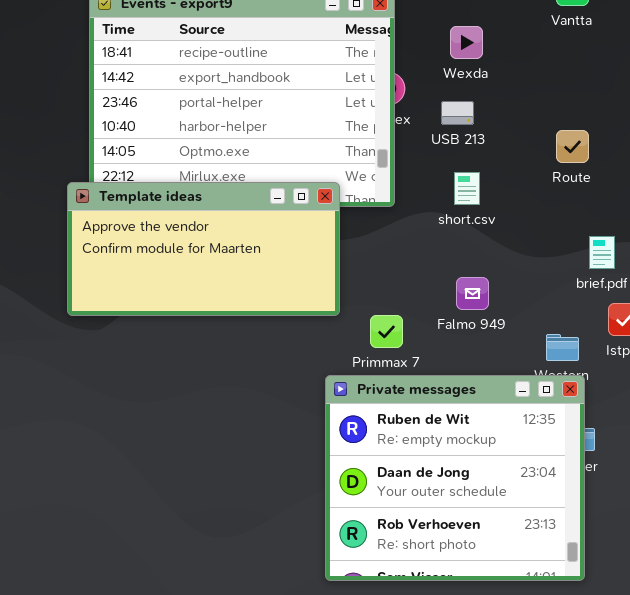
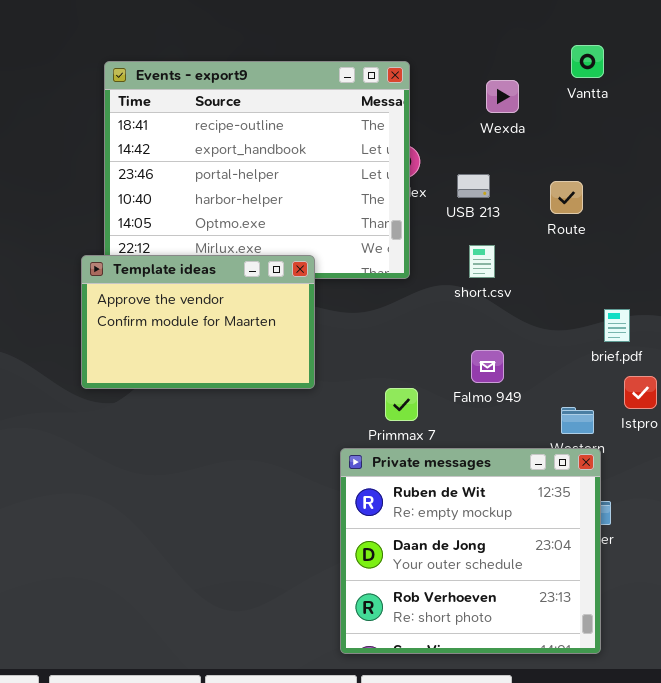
Wexda: [450,26,483,59] -> [486,80,519,113], moved
Route: [556,130,589,163] -> [550,181,583,214], moved
Template ideas: [67,182,340,316] -> [81,255,315,389], resized

